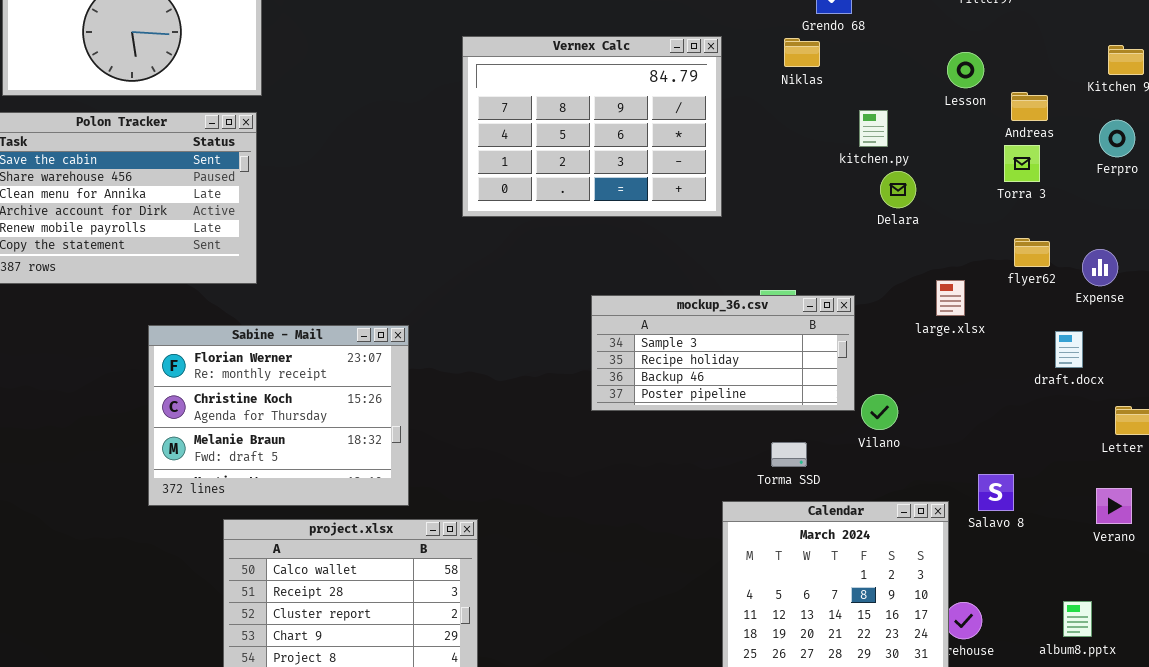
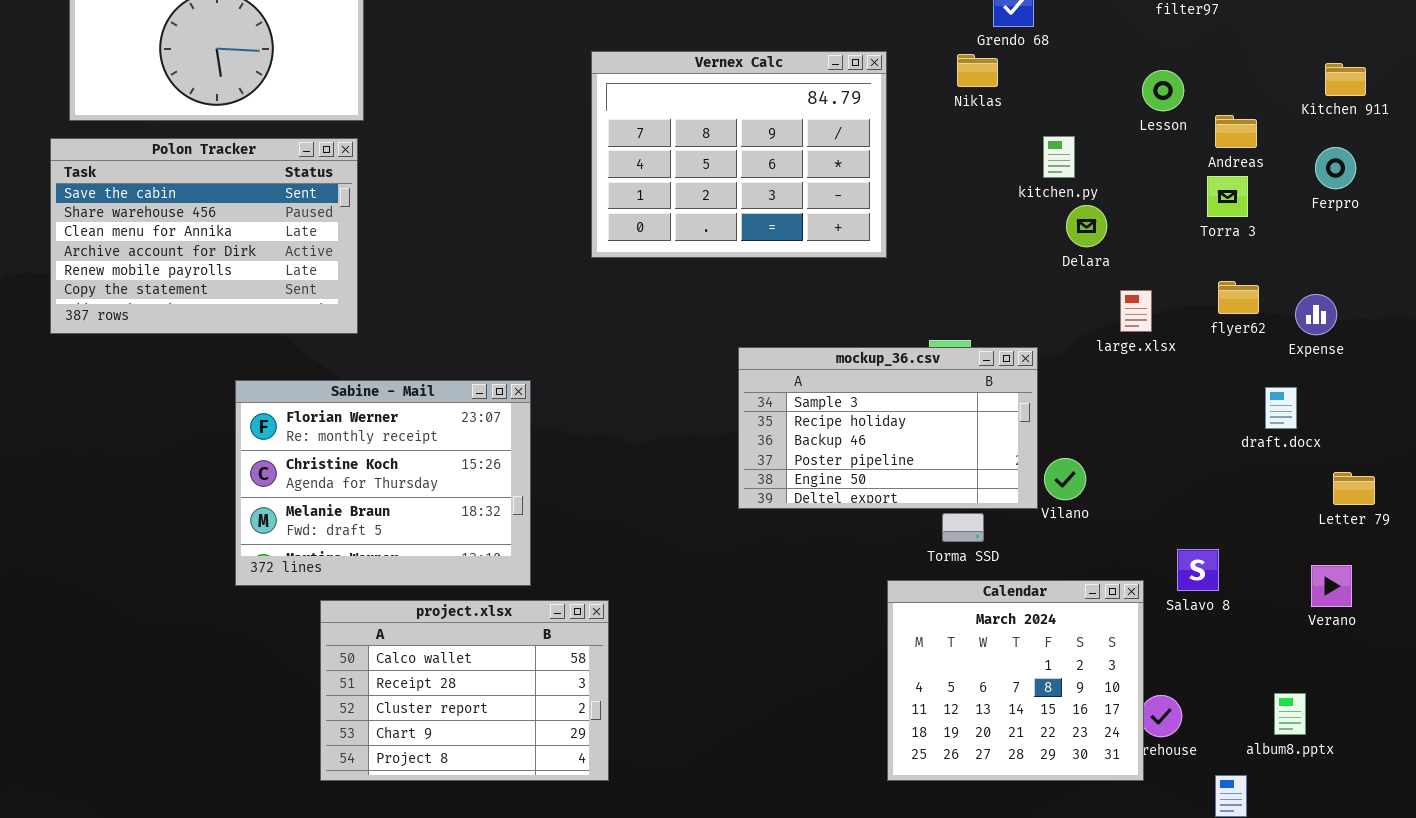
large.xlsx: [936,280,965,316] -> [1120,290,1152,332], moved
mockup_36.csv: [591,295,855,411] -> [738,347,1038,509], resized

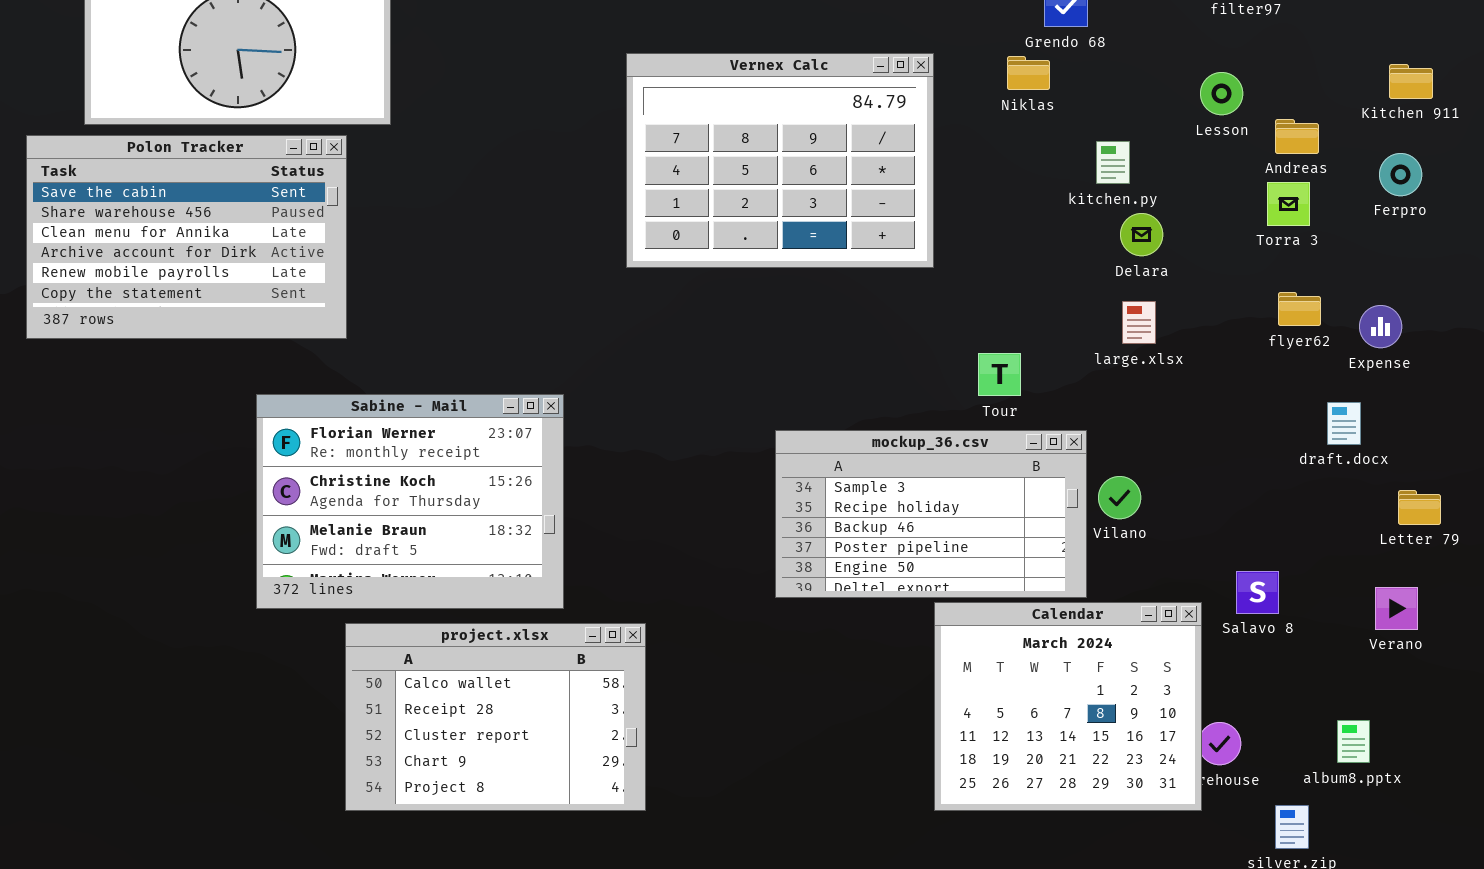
Polon Tracker: [50,138,358,334] -> [26,135,347,339], moved
large.xlsx: [1120,290,1152,332] -> [1122,301,1156,344], moved
mockup_36.csv: [738,347,1038,509] -> [775,430,1087,598], moved

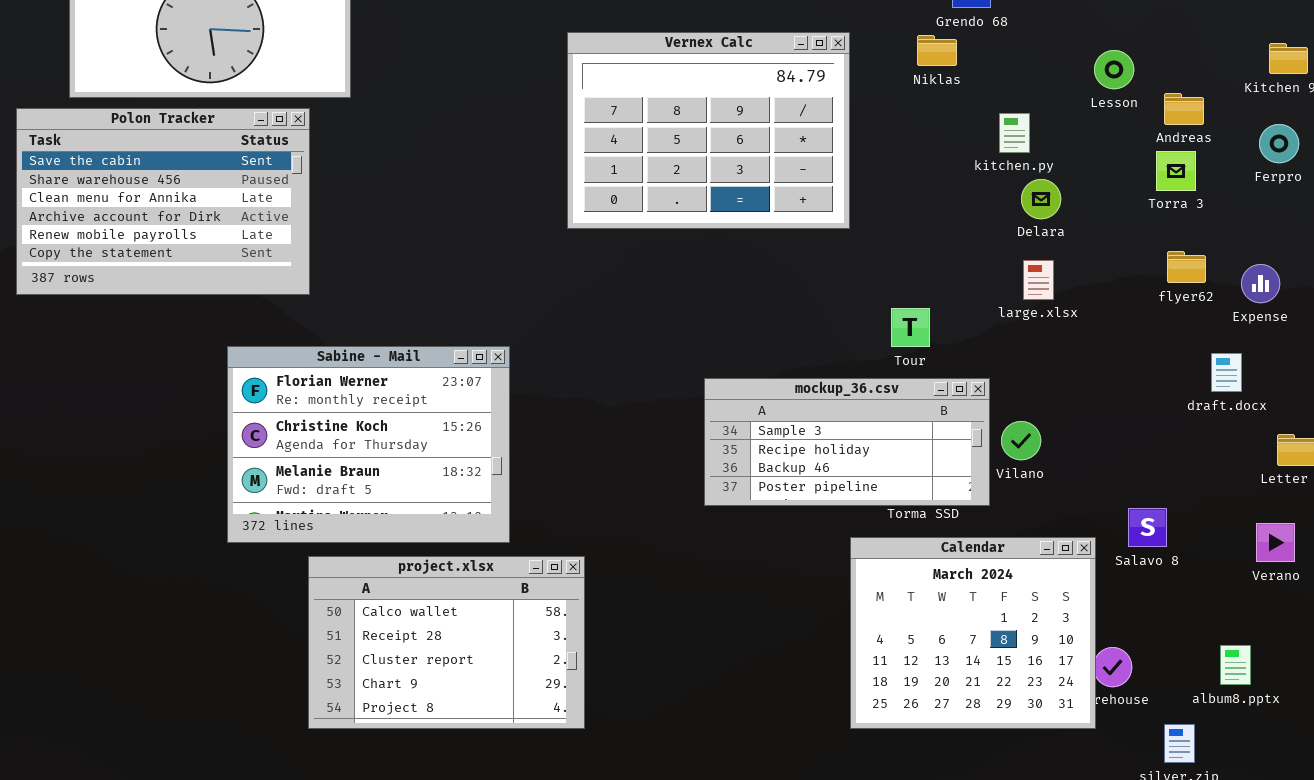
mockup_36.csv: [775,430,1087,598] -> [704,378,990,506], resized

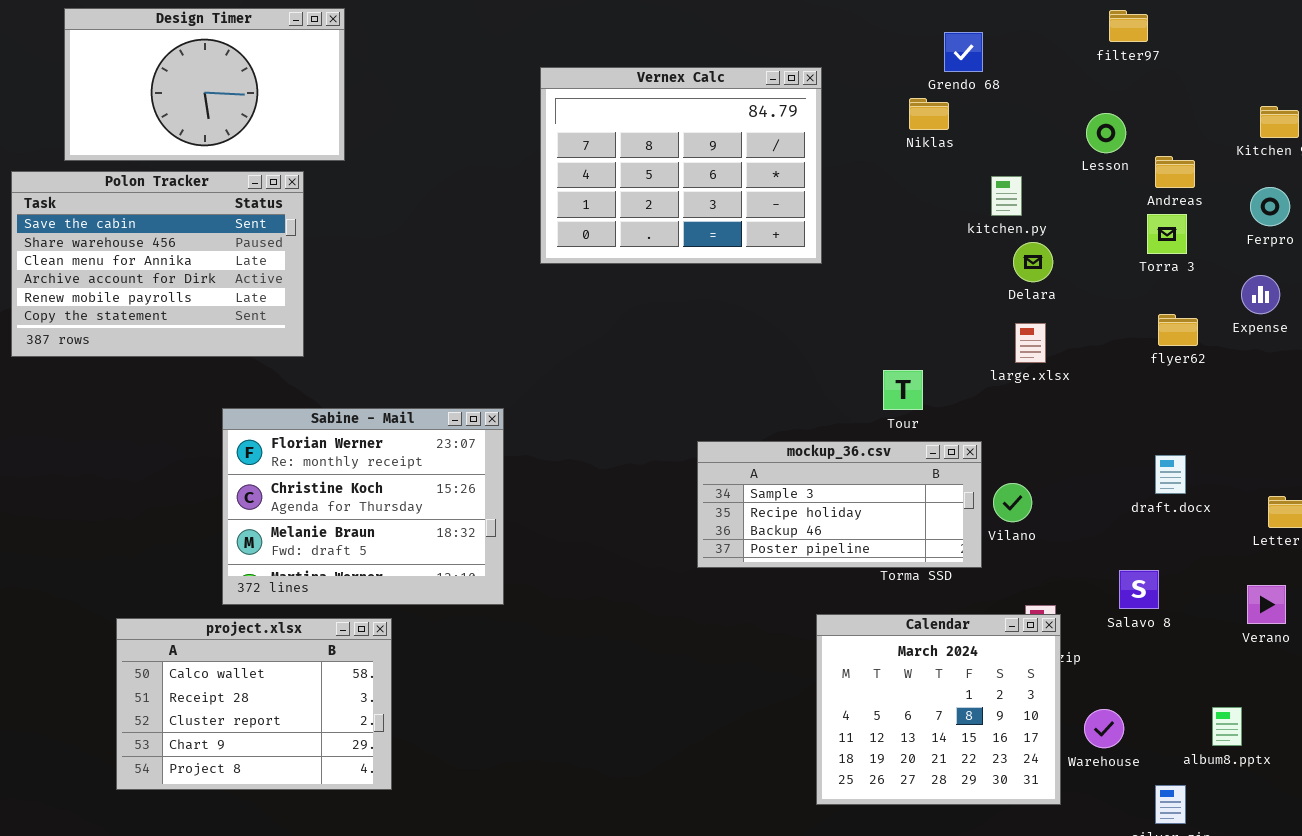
Vernex Calc: [567,32,850,229] -> [540,67,822,264], moved
Expense: [1241,264,1280,303] -> [1241,275,1280,314], moved
draft.docx: [1211,353,1242,392] -> [1155,455,1186,494], moved
Calendar: [850,537,1096,729] -> [816,614,1061,805], moved
project.xlsx: [308,556,585,729] -> [116,618,392,790], moved

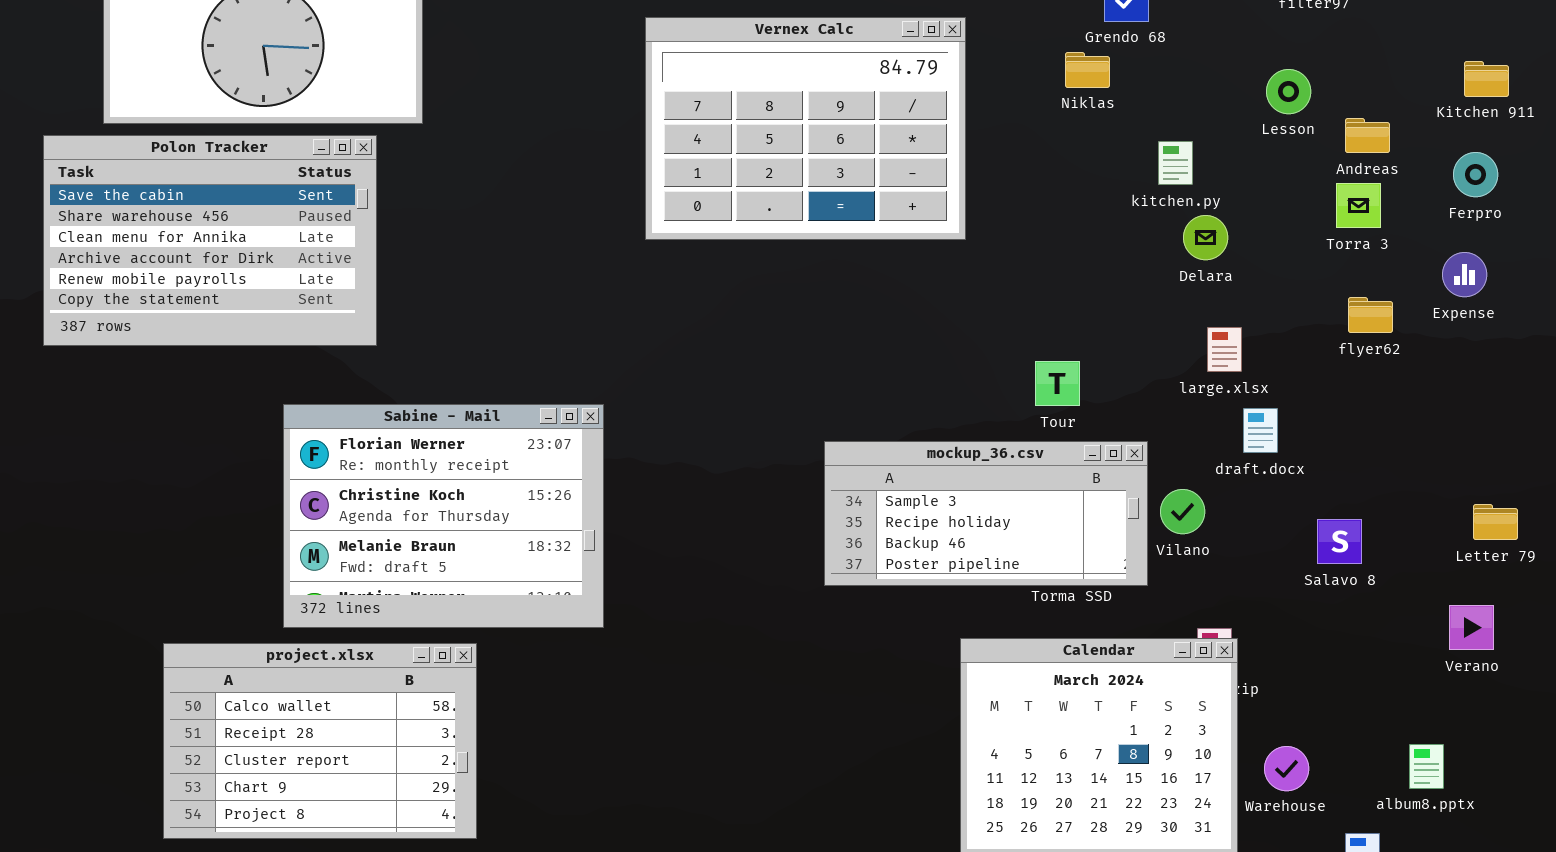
large.xlsx: [1015,323,1046,363] -> [1207,327,1242,372], moved
draft.docx: [1155,455,1186,494] -> [1243,408,1278,453], moved
Salavo 8: [1119,570,1159,609] -> [1317,519,1362,564], moved

